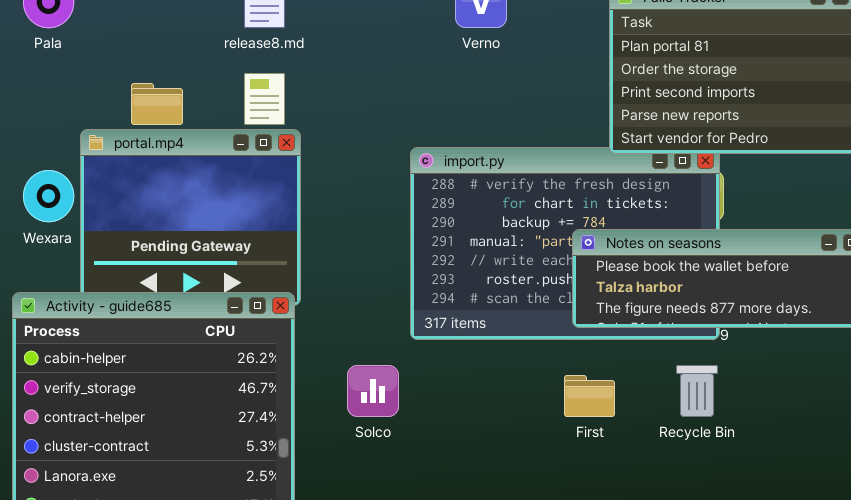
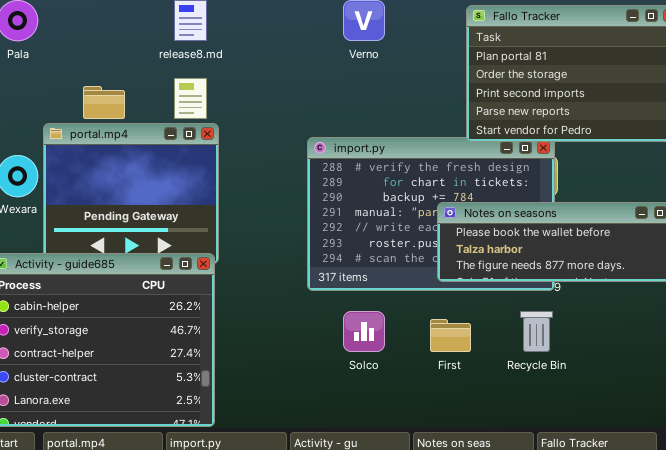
Solco: [347,365,399,417] -> [343,311,385,352], moved

